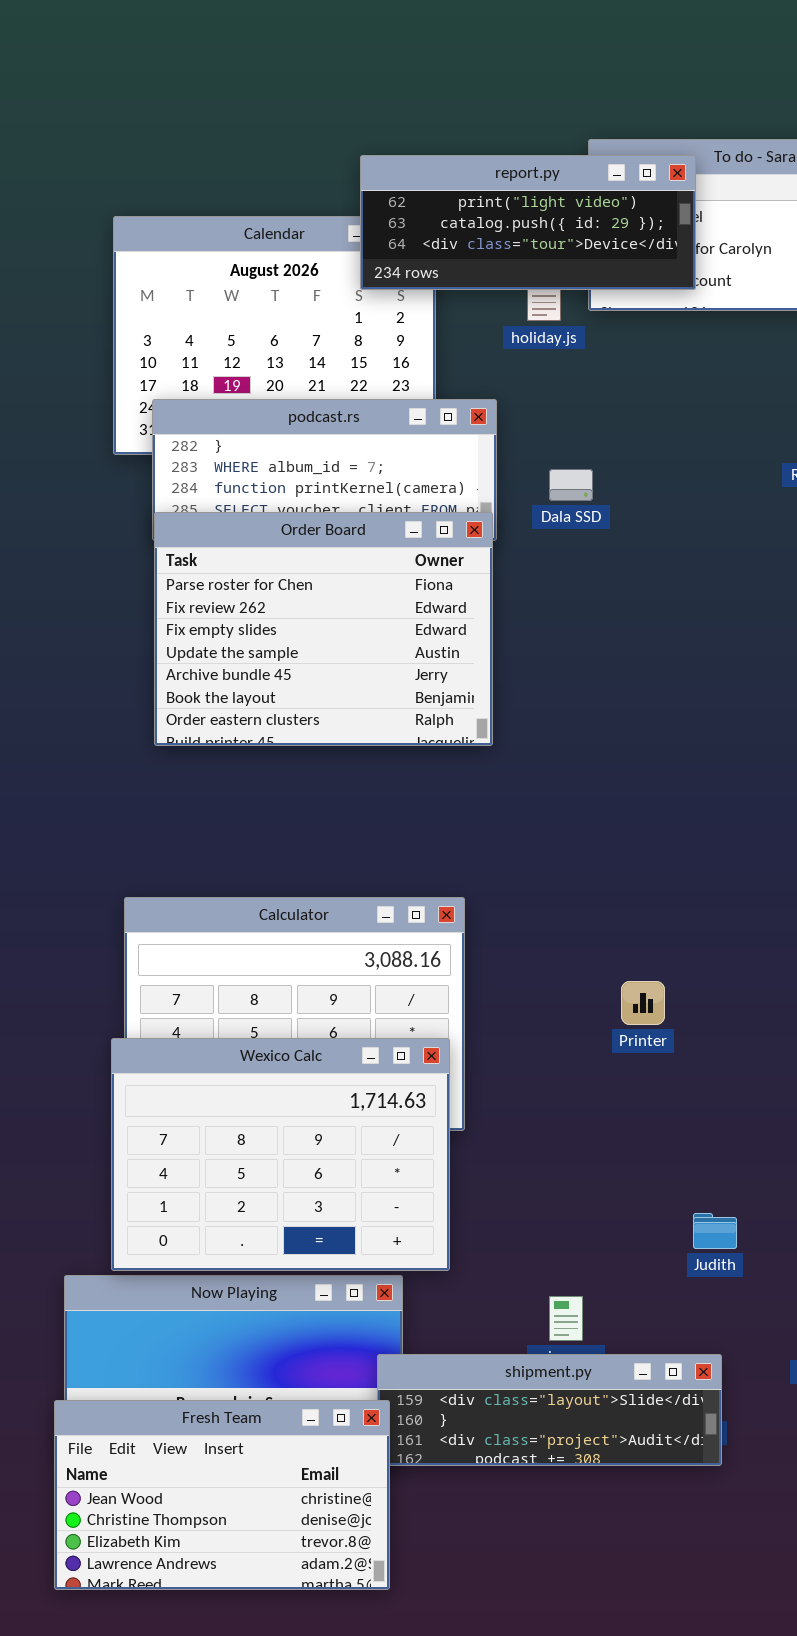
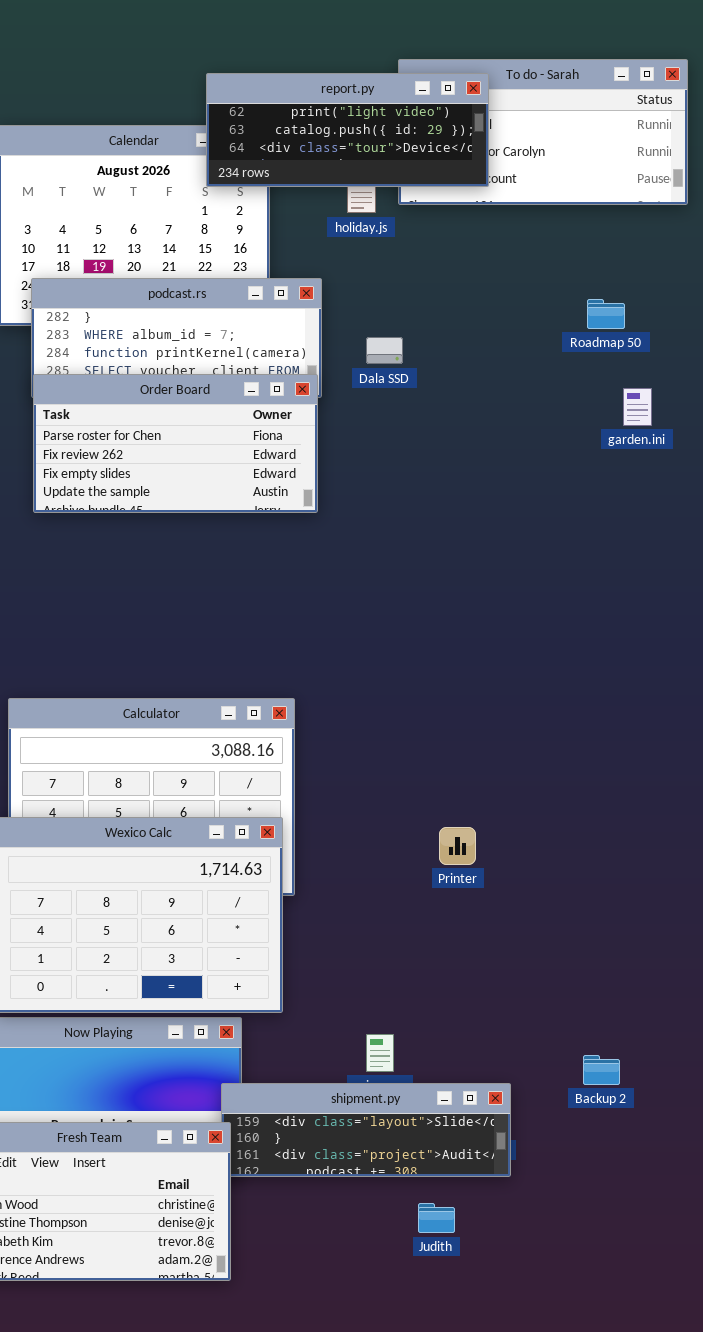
Order Board: [154,512,493,746] -> [33,374,318,513], resized
Printer: [621,981,665,1025] -> [439,827,476,865], moved
Judith: [693,1213,737,1249] -> [418,1203,455,1233], moved

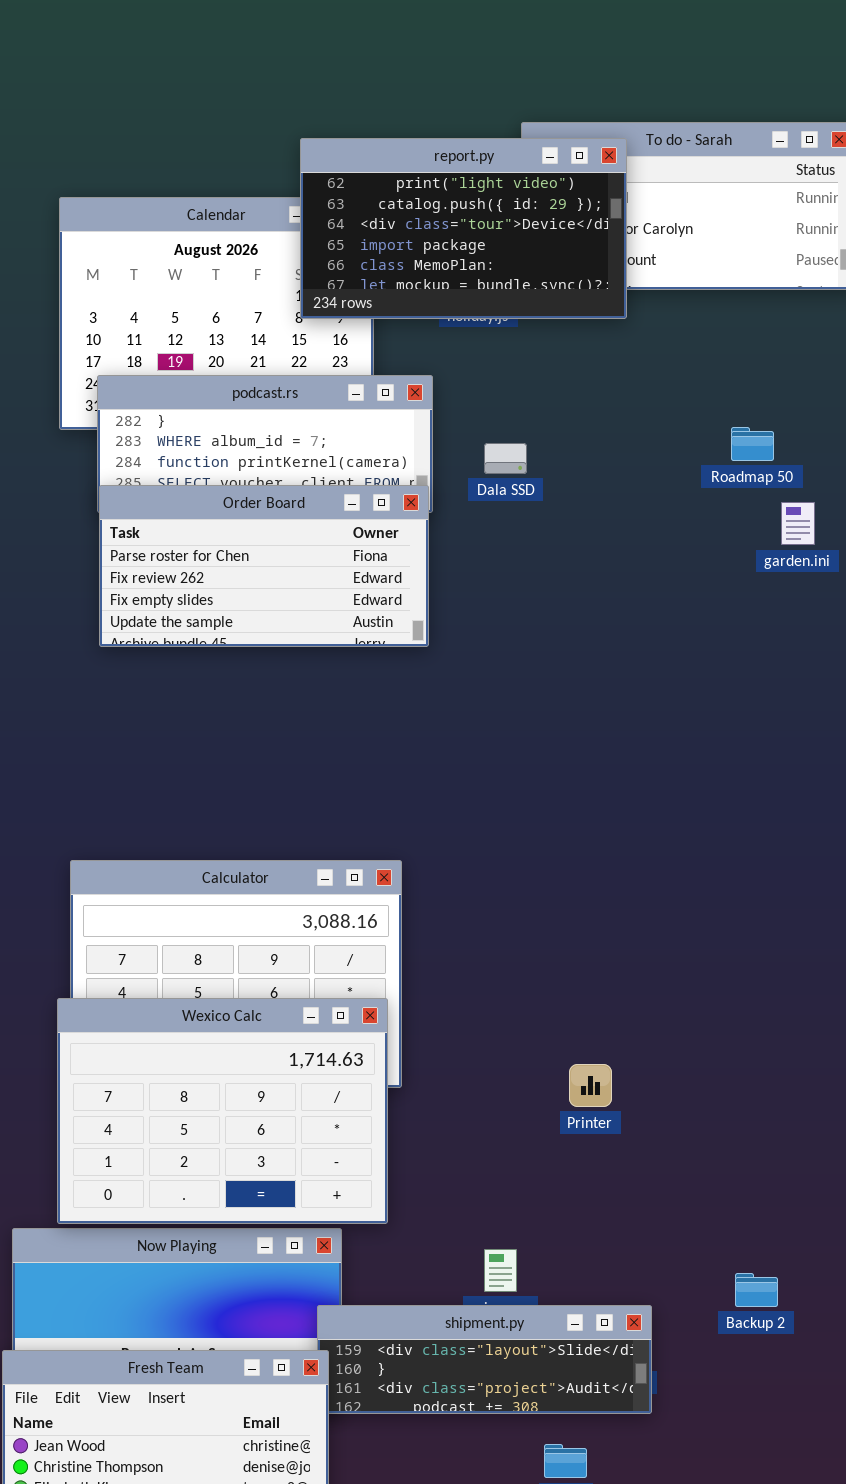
report.py: [206,73,489,187] -> [300,138,627,319], resized
Roadmap 50: [587,299,625,329] -> [731,427,774,461], moved
Printer: [439,827,476,865] -> [569,1064,612,1107], moved

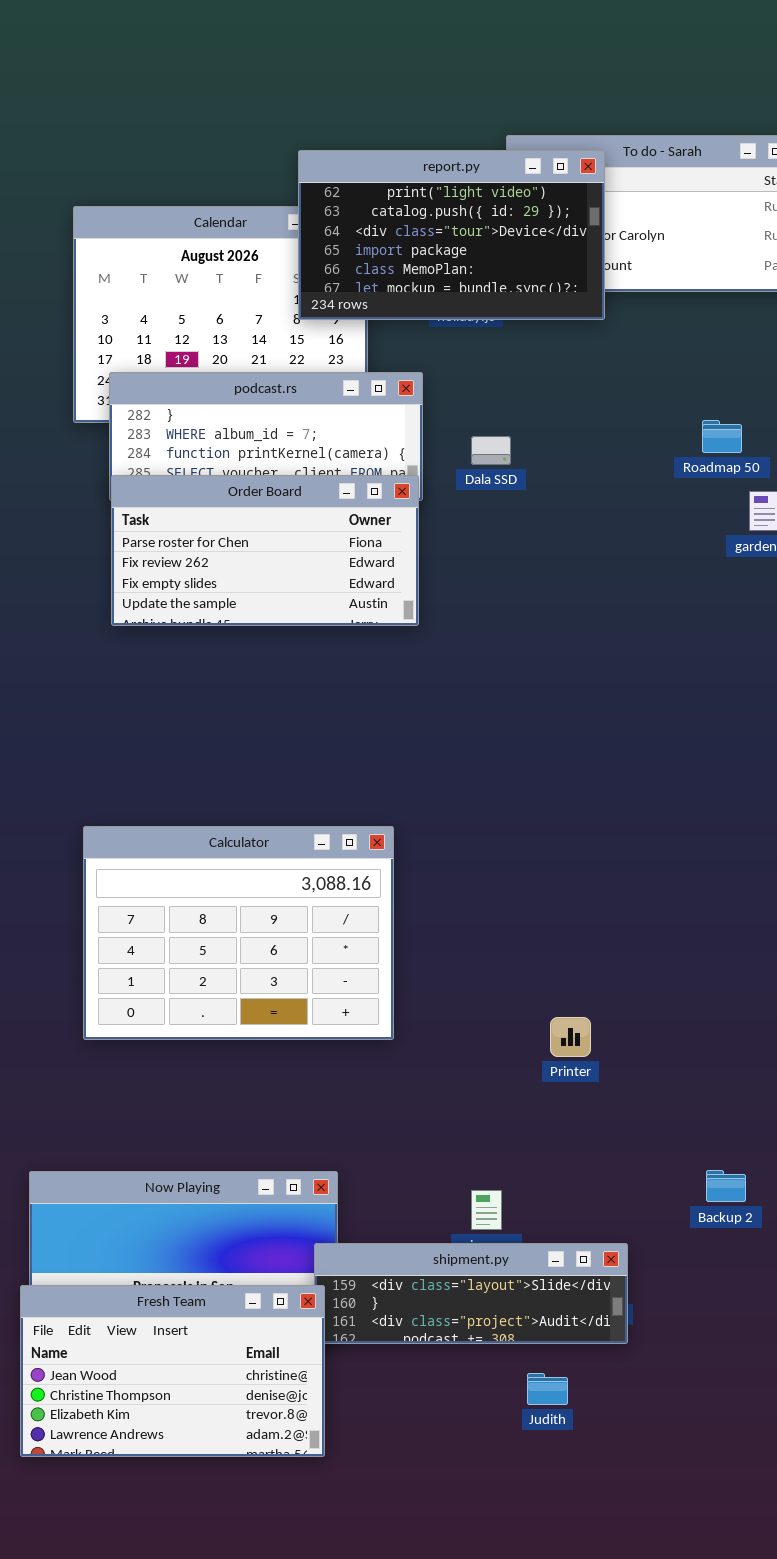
Wexico Calc: [57,998,388,1224] -> none, closed
Backup 2: [735,1273,778,1307] -> [706,1170,746,1202], moved

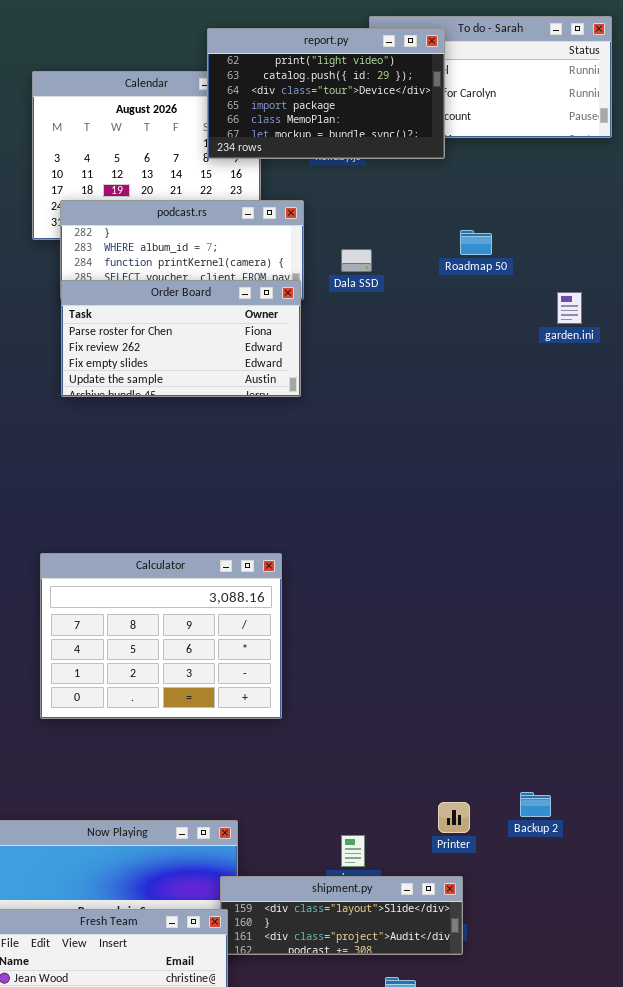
Roadmap 50: [702,420,742,453] -> [460,230,492,255], moved
Printer: [550,1017,591,1057] -> [438,802,470,833], moved
Backup 2: [706,1170,746,1202] -> [520,792,551,817], moved

